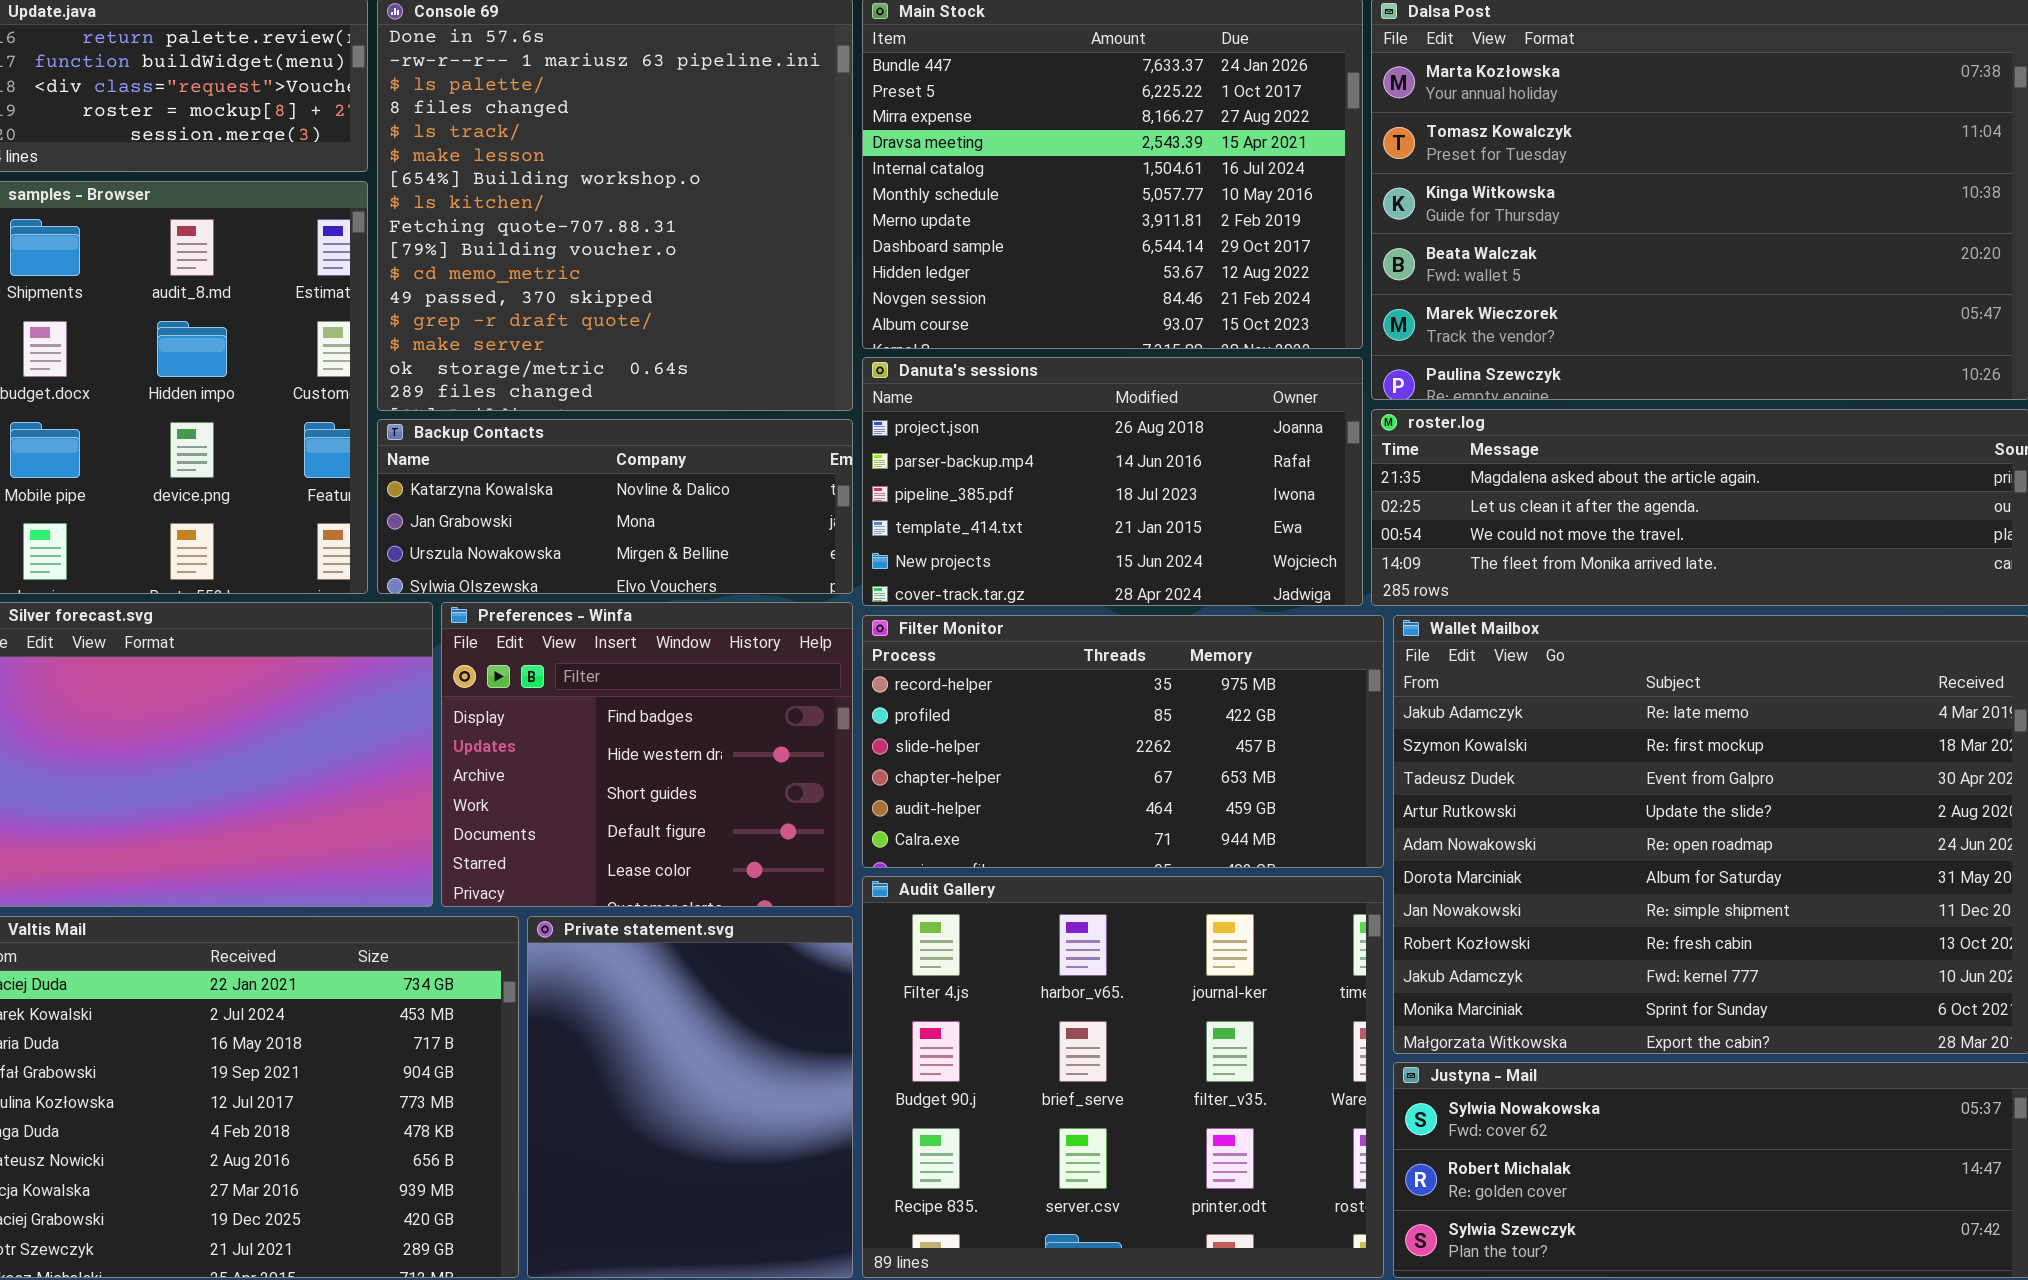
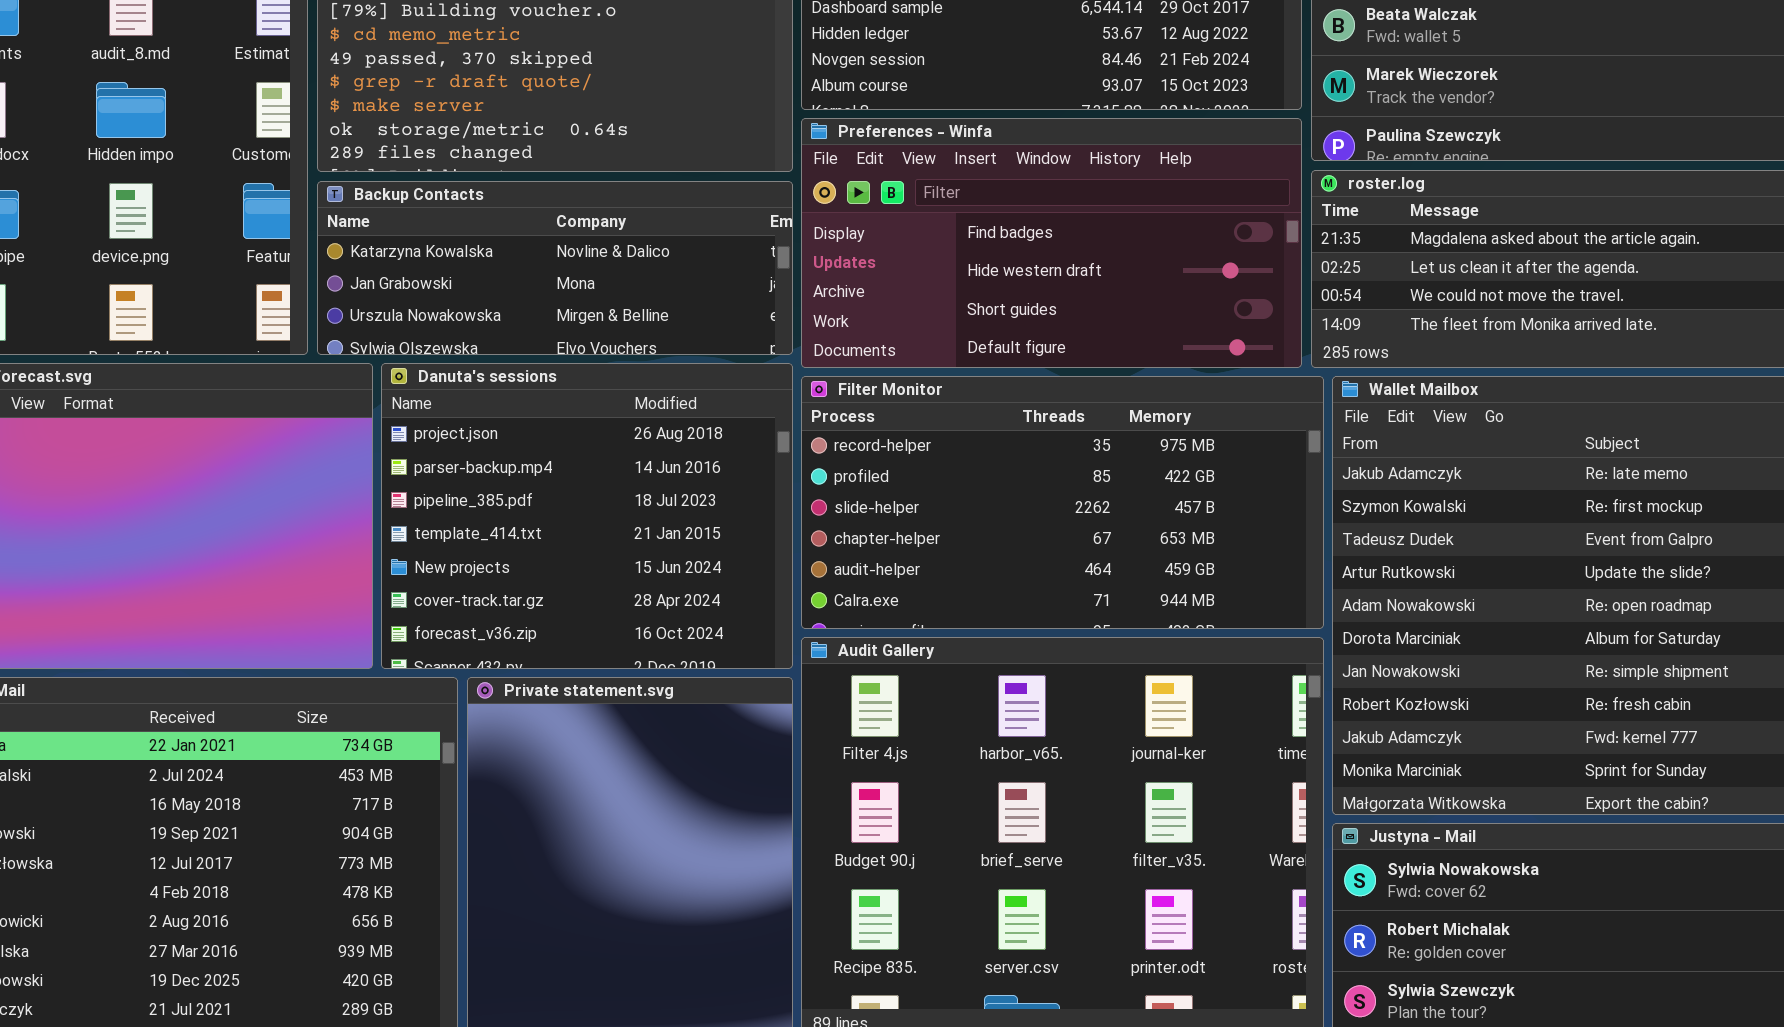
Danuta's sessions: [862,357,1363,606] -> [381,363,793,669], moved, resized
Preferences - Winfa: [441,602,853,907] -> [801,118,1302,368], moved, resized

